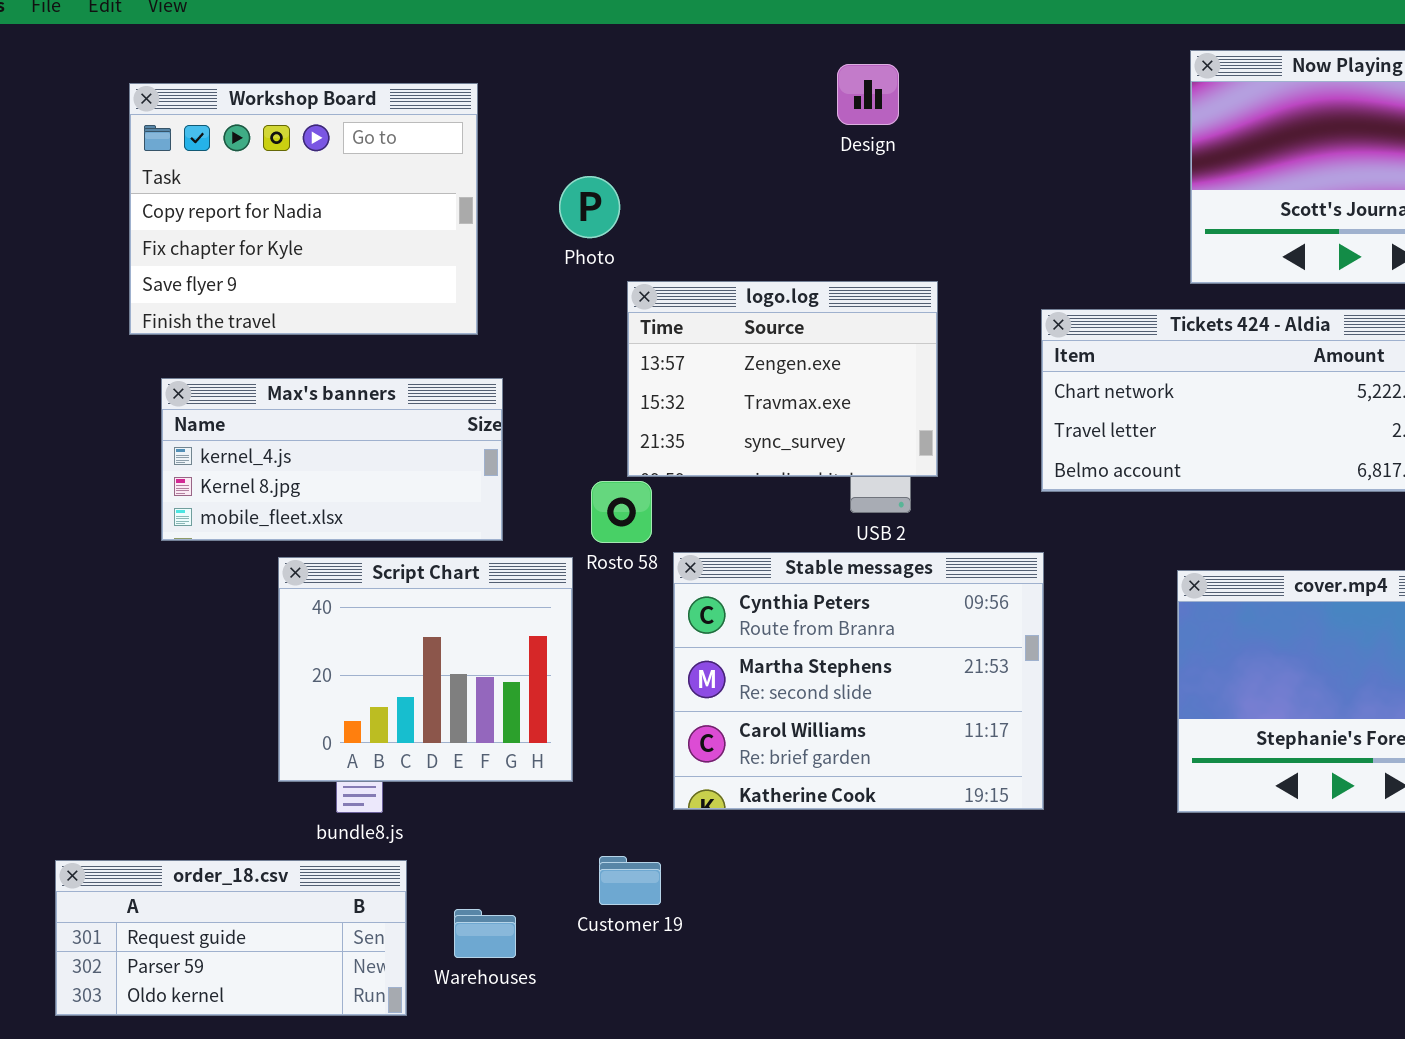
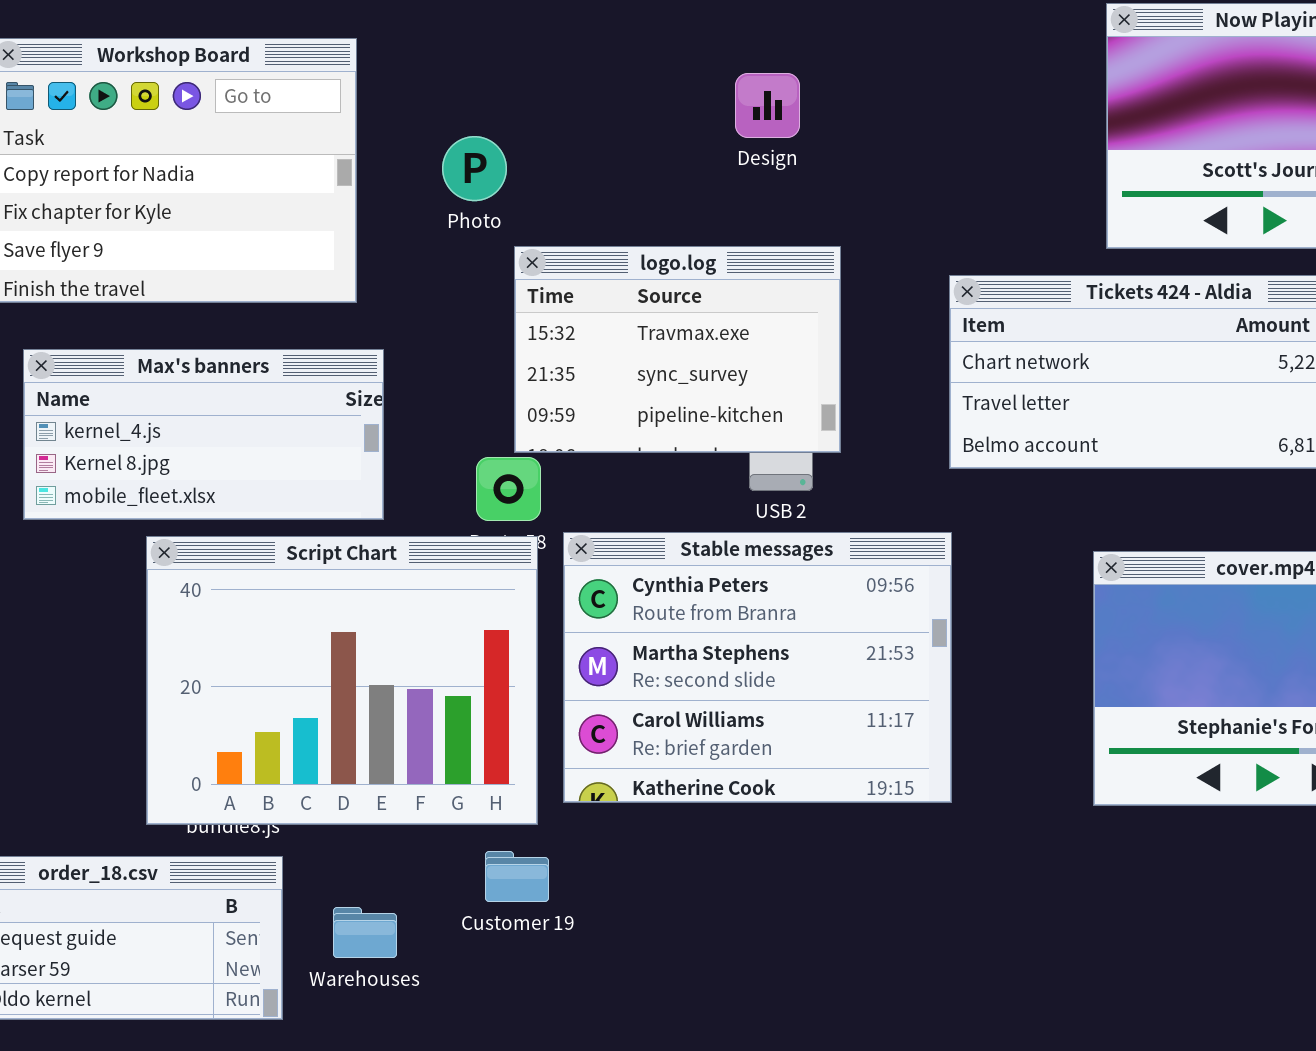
Design: [837,64,899,125] -> [735,73,800,138], moved
logo.log: [627,281,938,477] -> [514,246,841,453], scrolled down 1 row
Script Chart: [278,557,573,782] -> [146,536,538,825], resized

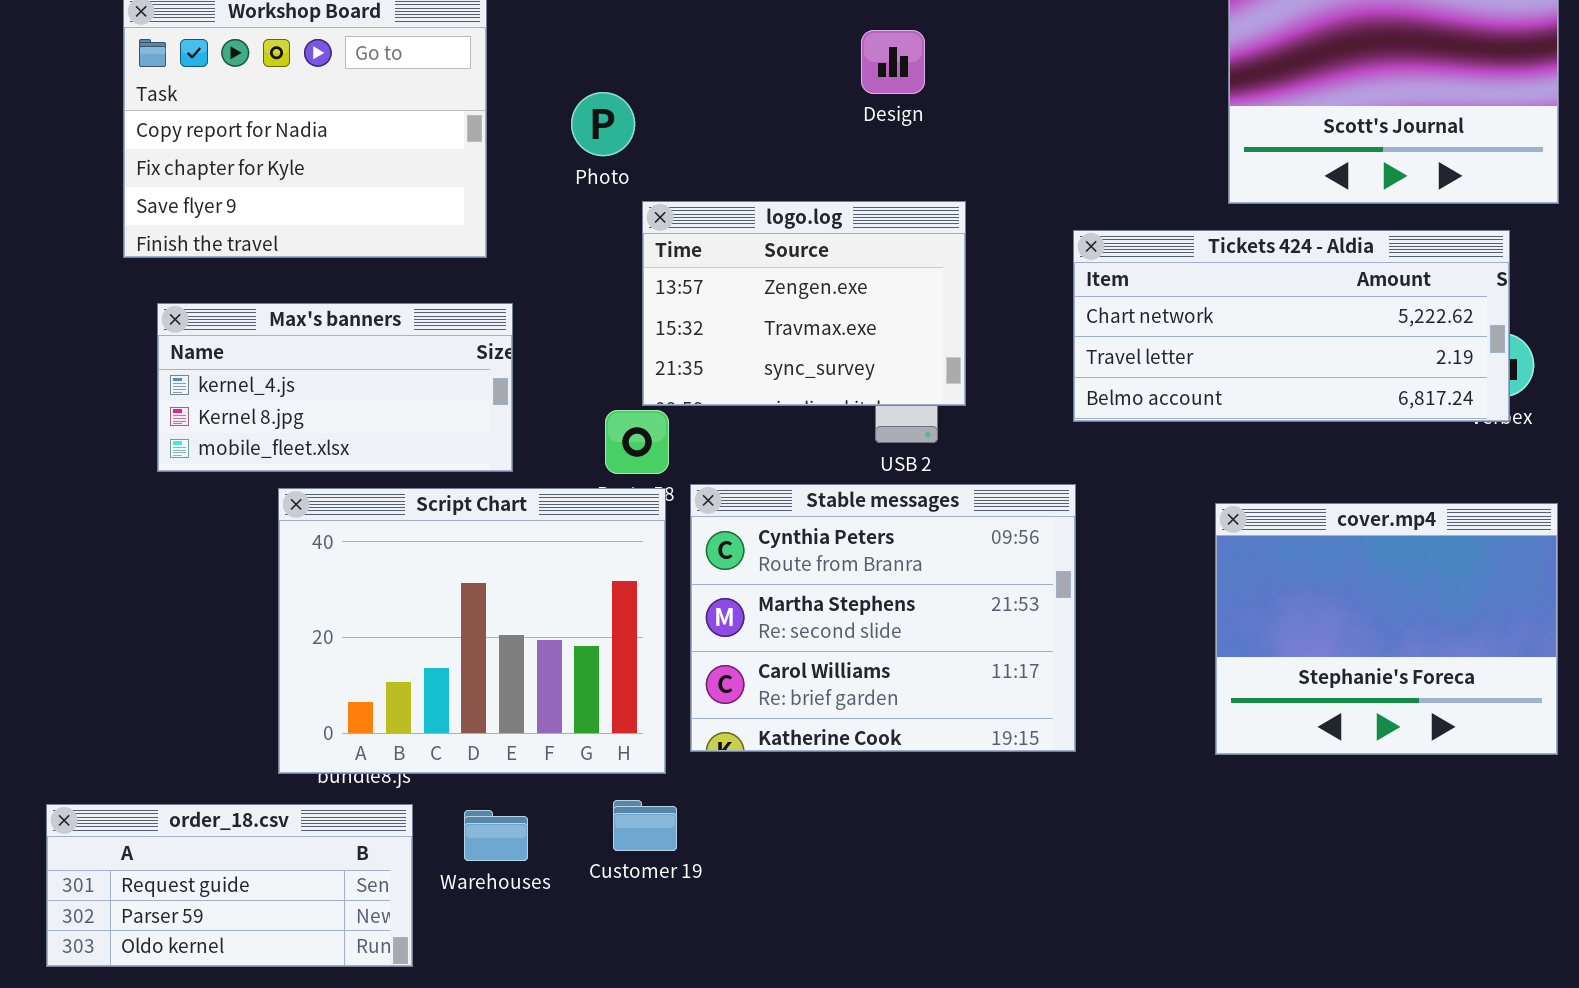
logo.log: [514,246,841,453] -> [642,201,966,406], scrolled up 1 row
Warehouses: [333,907,397,958] -> [464,810,528,861], moved

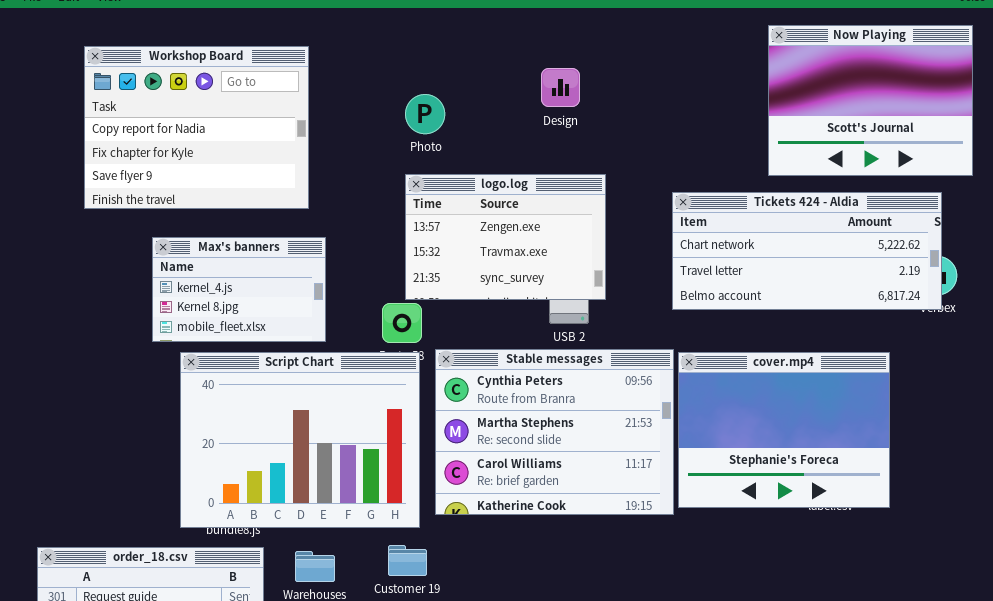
Photo: [571,92,635,156] -> [405,94,445,134], moved
Max's banners: [157,303,513,472] -> [152,237,326,342], resized
cover.mp4: [1215,503,1558,755] -> [678,352,890,508], moved

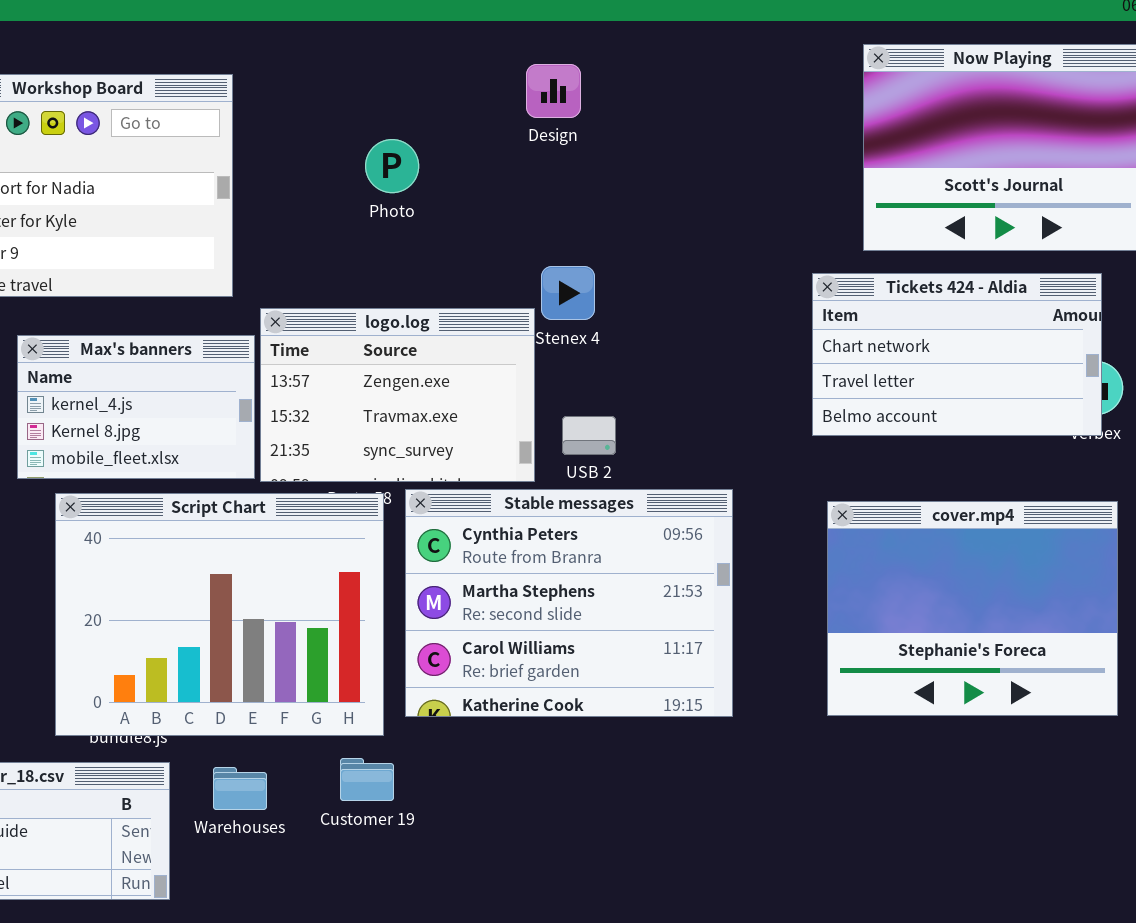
Design: [541,68,580,107] -> [526,64,581,118], moved
logo.log: [405,174,606,300] -> [260,308,535,482], moved
Tickets 424 - Aldia: [672,192,942,310] -> [812,273,1102,436], resized
cover.mp4: [678,352,890,508] -> [827,501,1118,716], moved

